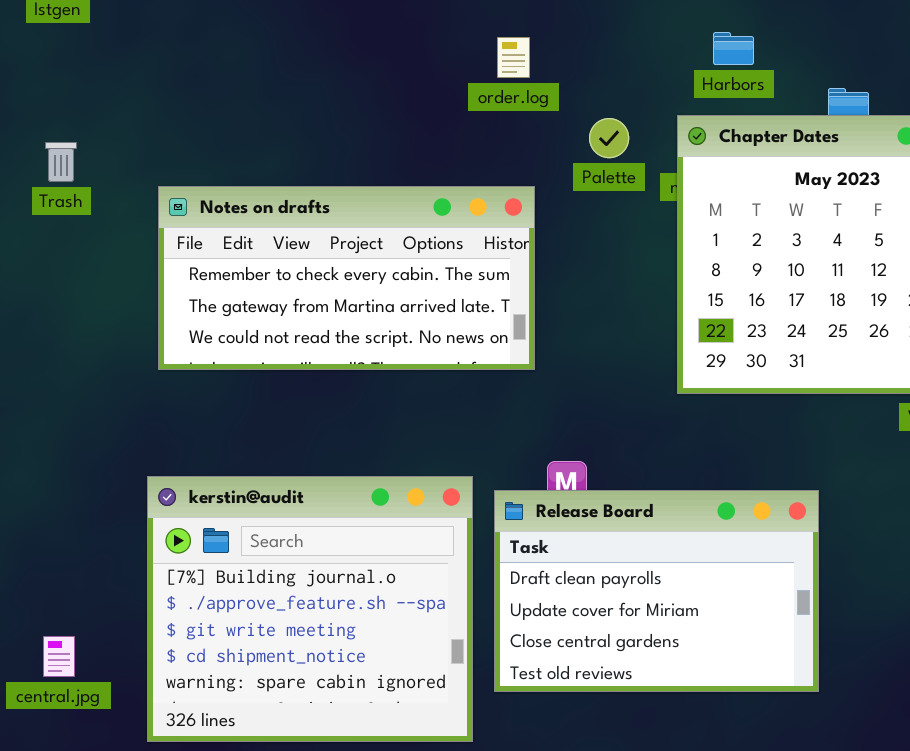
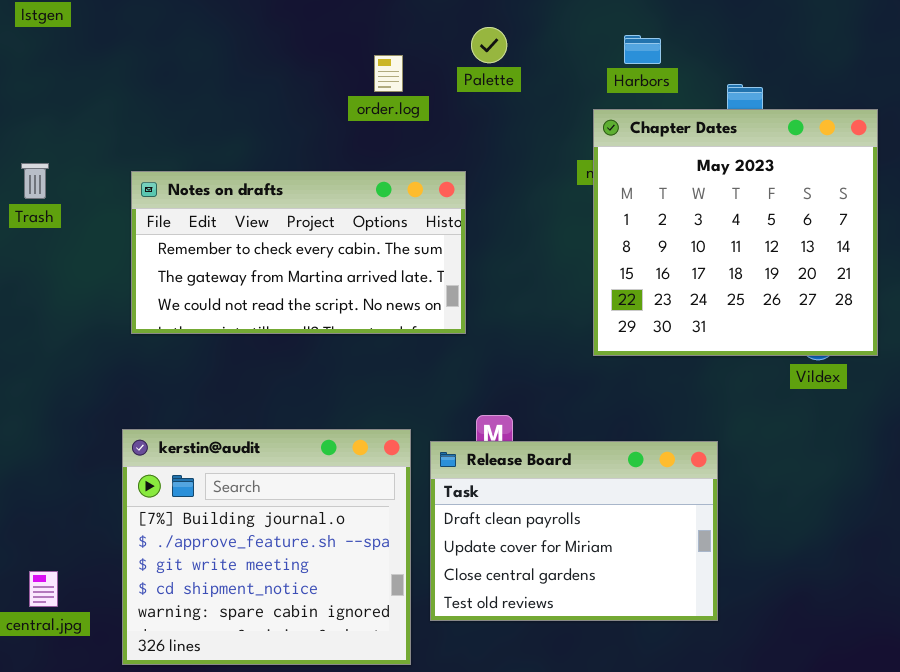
order.log: [497,37,530,78] -> [374,55,403,92], moved
Palette: [589,118,629,158] -> [471,27,507,63], moved
Trash: [45,142,77,182] -> [21,163,49,199], moved

